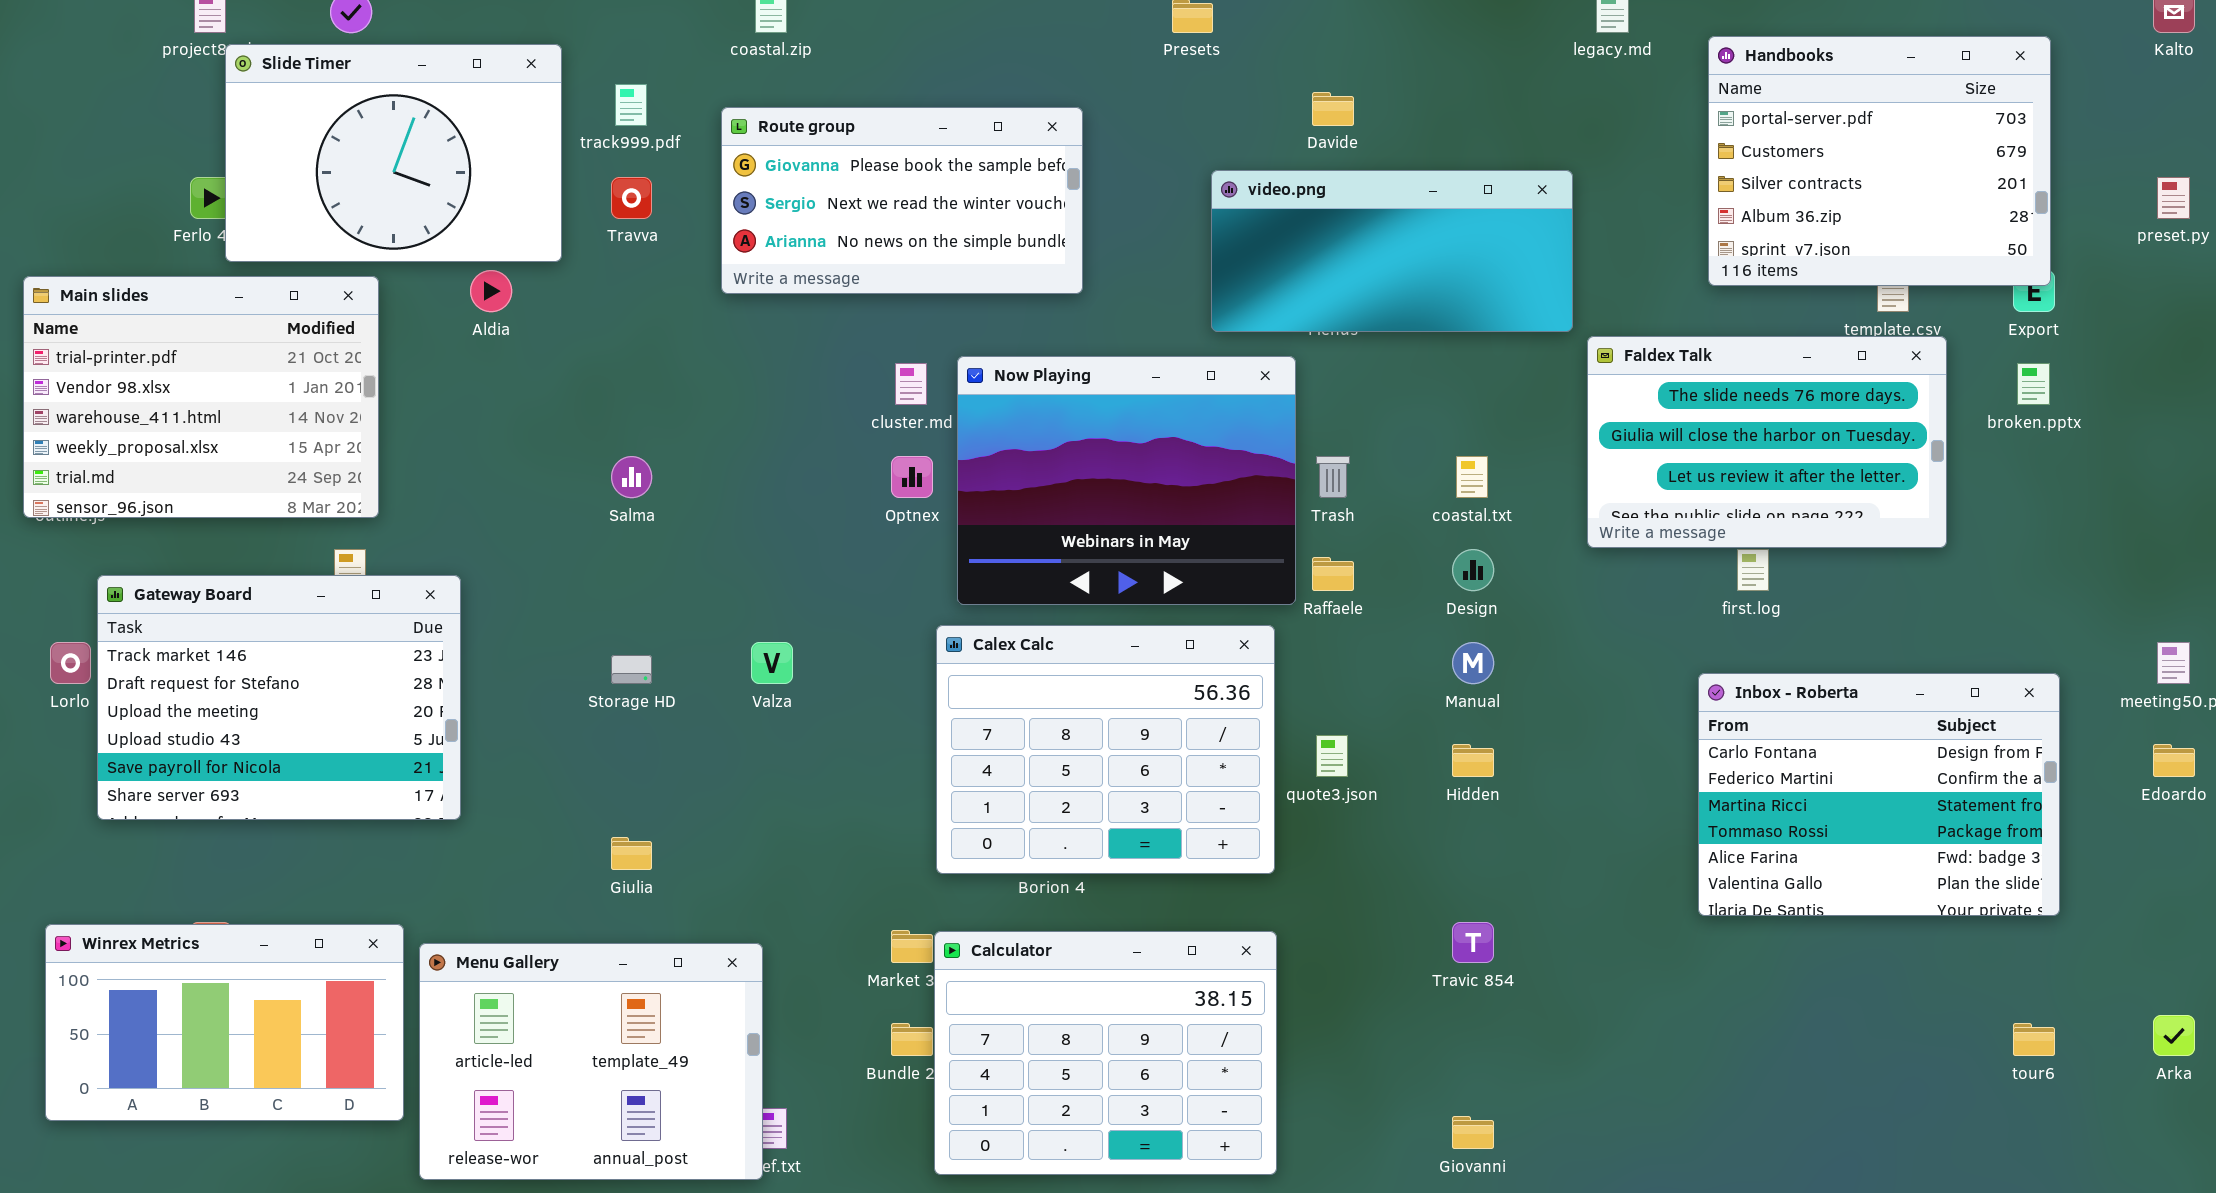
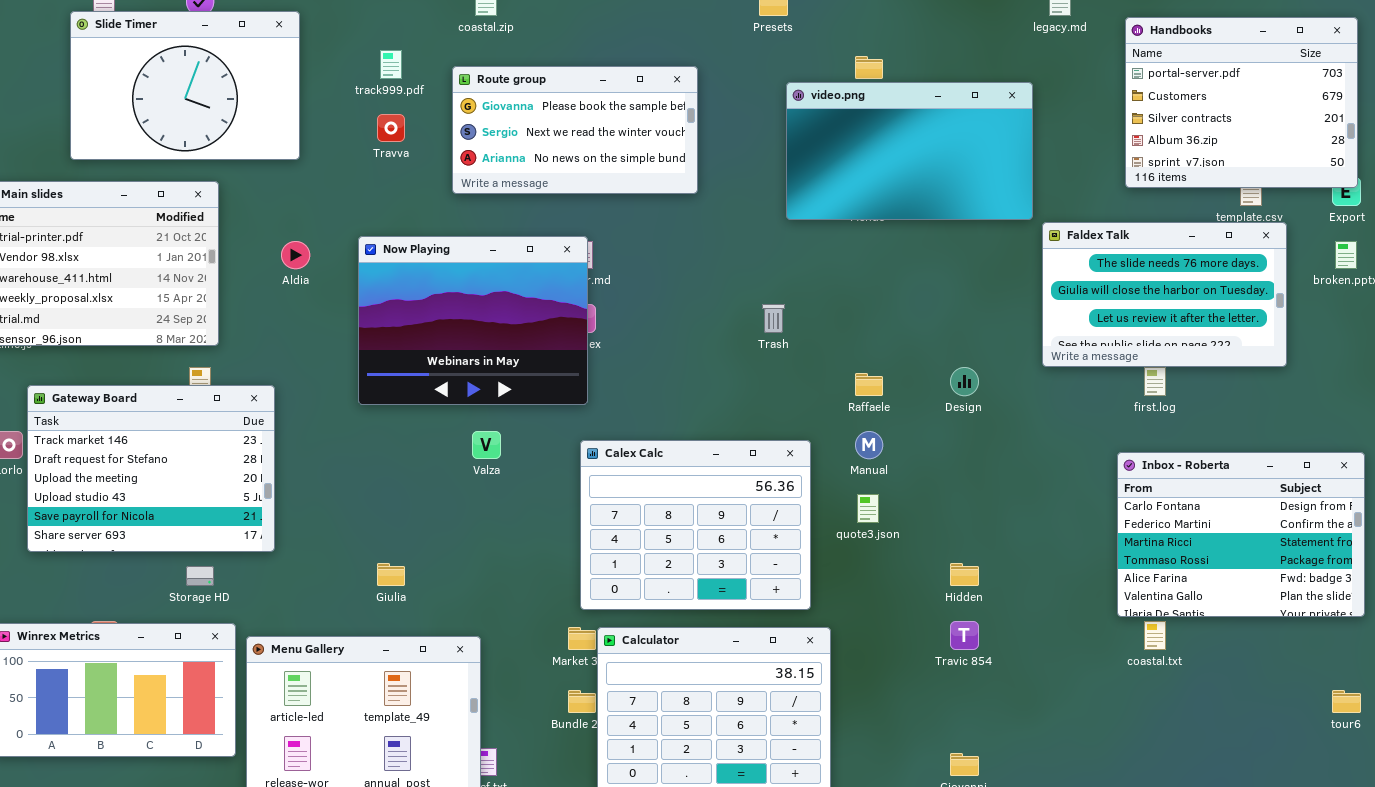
Slide Timer: [225,44,562,262] -> [70,11,300,160], moved
video.png: [1211,170,1573,332] -> [786,82,1033,220], resized
Aldia: [470,270,512,312] -> [281,241,310,269], moved
Now Playing: [957,356,1296,605] -> [358,236,588,405], moved
Trash: [1316,456,1350,498] -> [762,304,785,333], moved
coastal.txt: [1456,456,1488,498] -> [1144,621,1166,650], moved
Calex Calc: [936,625,1275,874] -> [580,440,811,610], moved
Manual: [1452,642,1494,684] -> [855,431,883,459], moved
Storage HD: [611,655,652,684] -> [186,566,214,586], moved
Hidden: [1452,744,1494,777] -> [950,563,979,586], moved

